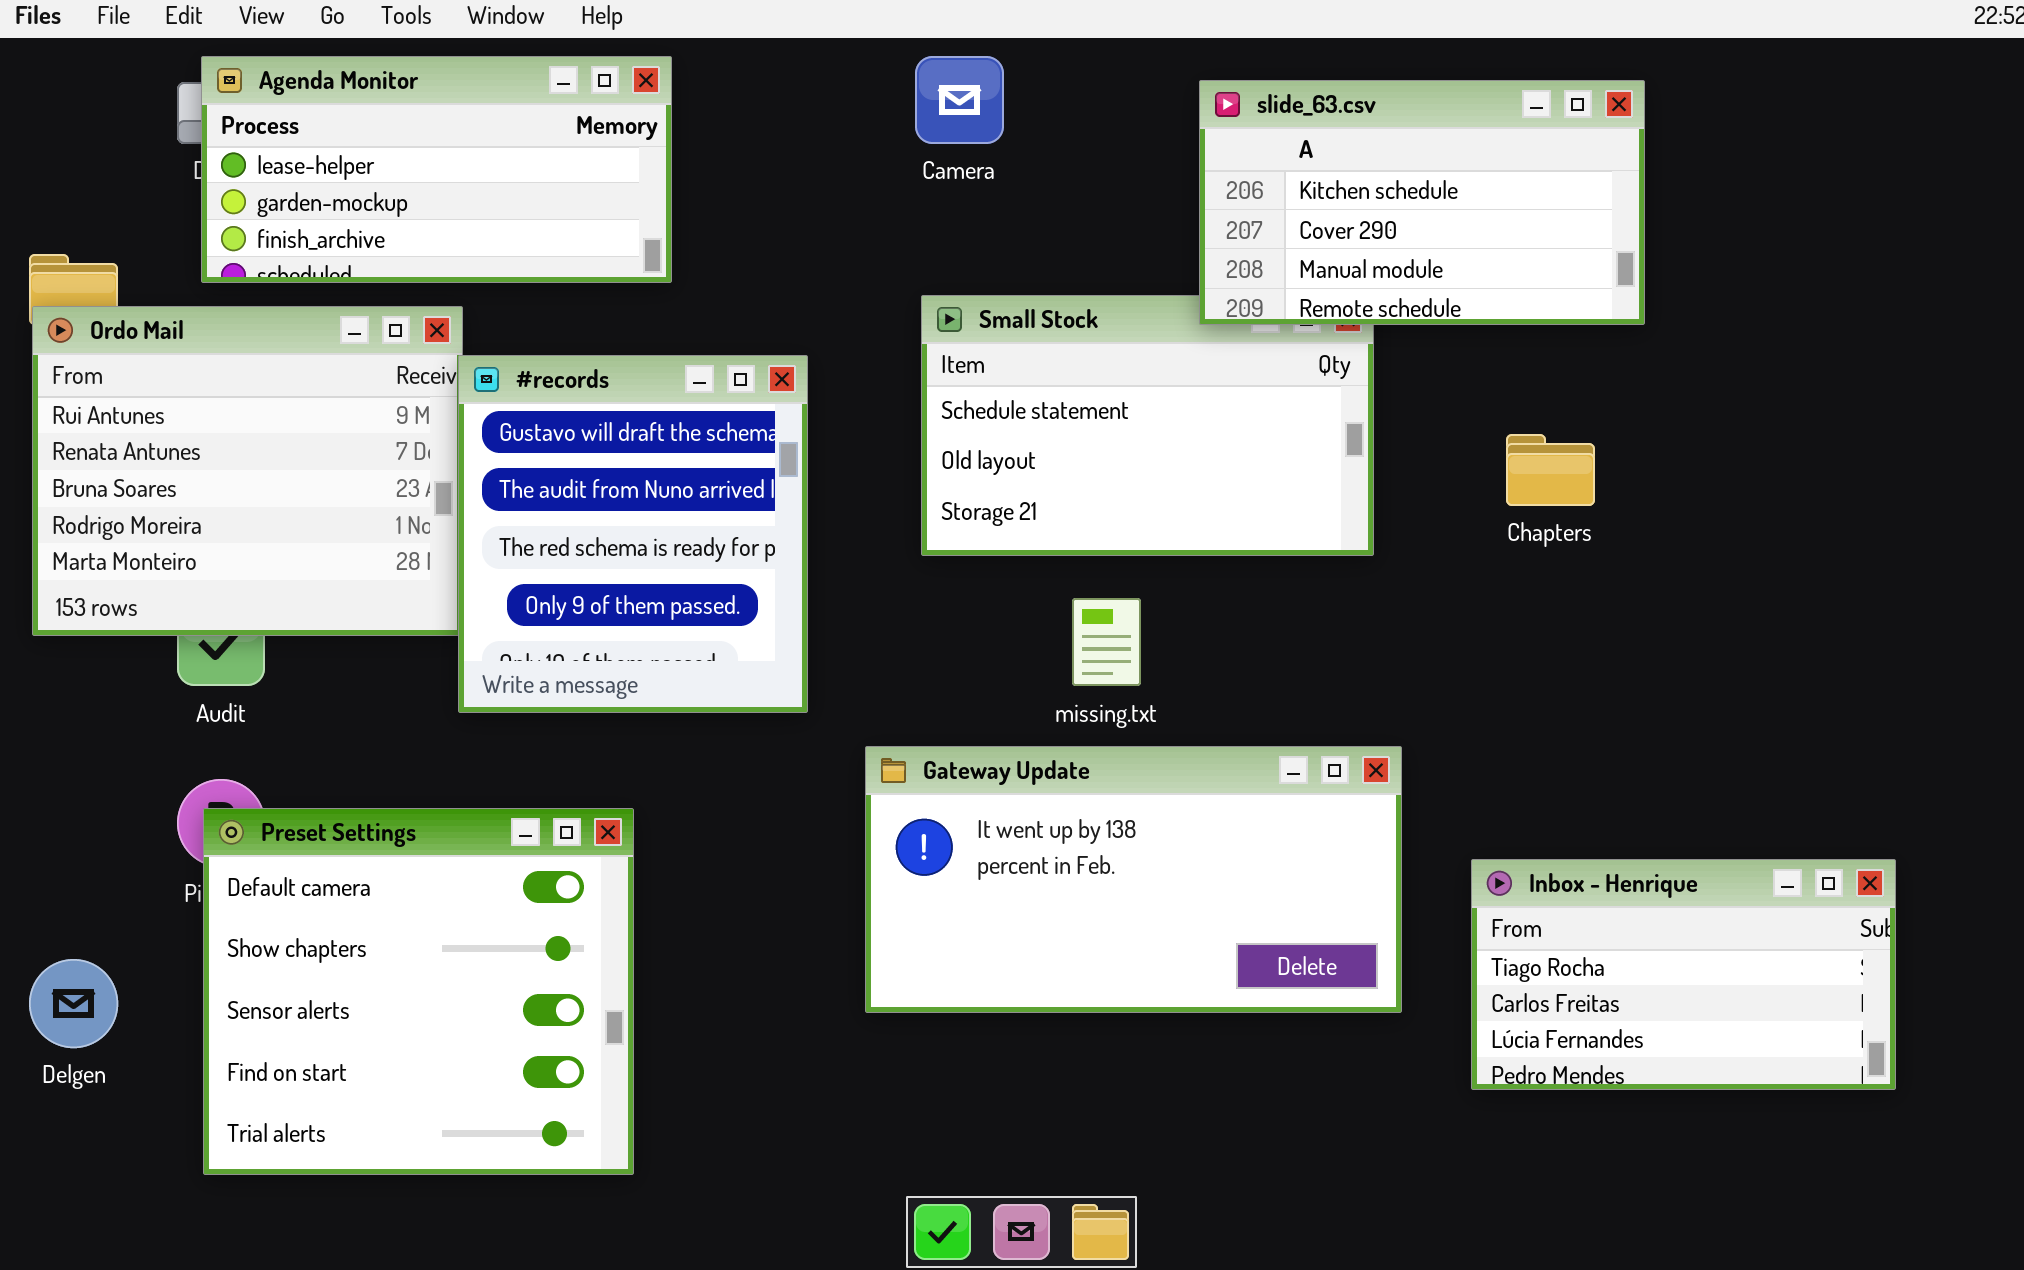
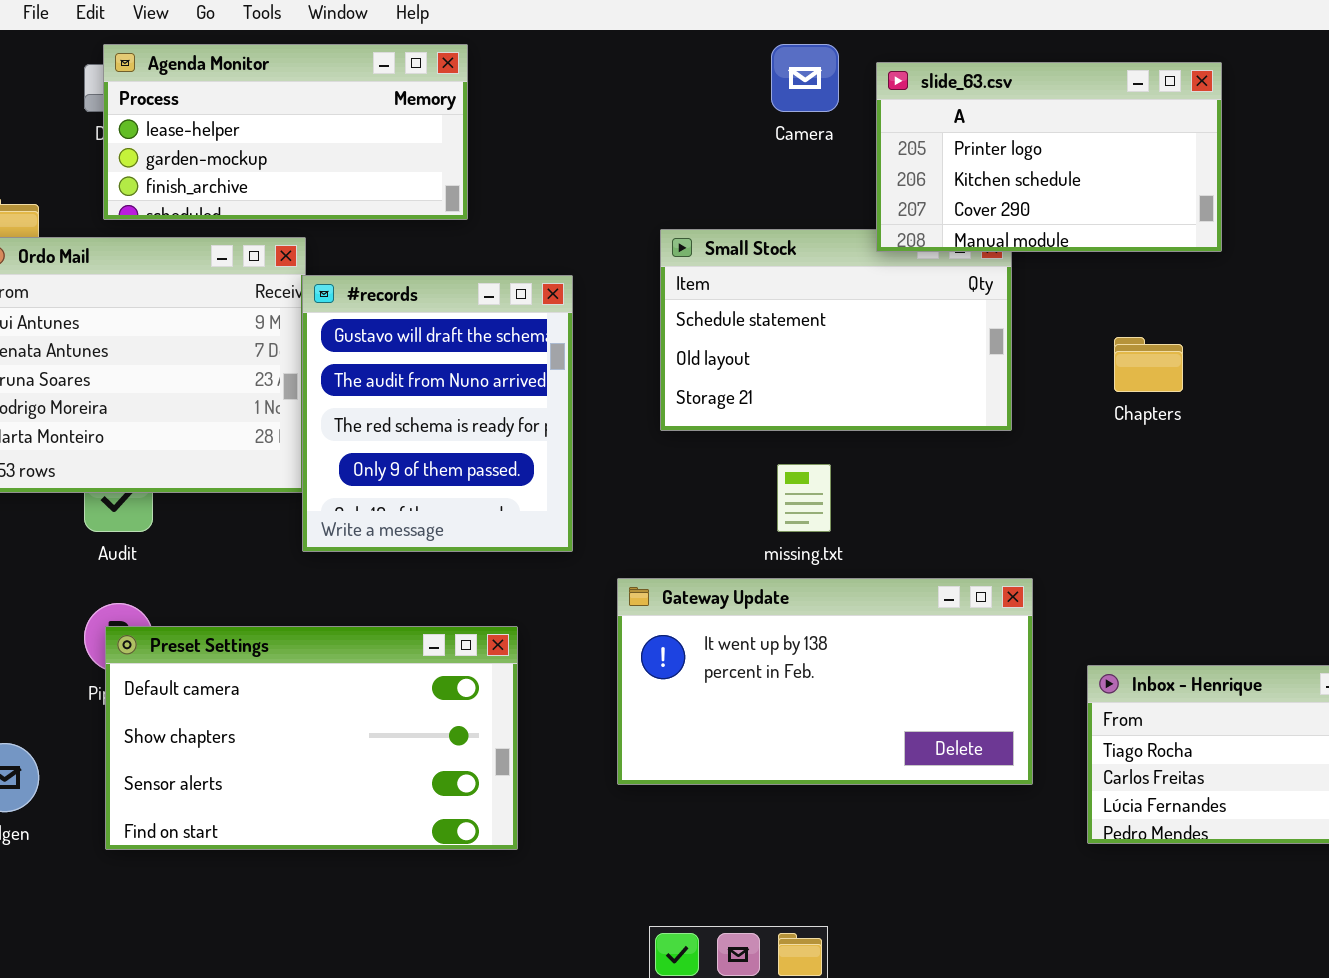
Camera: [915,56,1004,144] -> [771,44,839,112], moved
slide_63.csv: [1199,80,1645,325] -> [876,62,1222,252], scrolled up 1 row
Preset Settings: [203,808,634,1175] -> [105,626,518,850], resized

